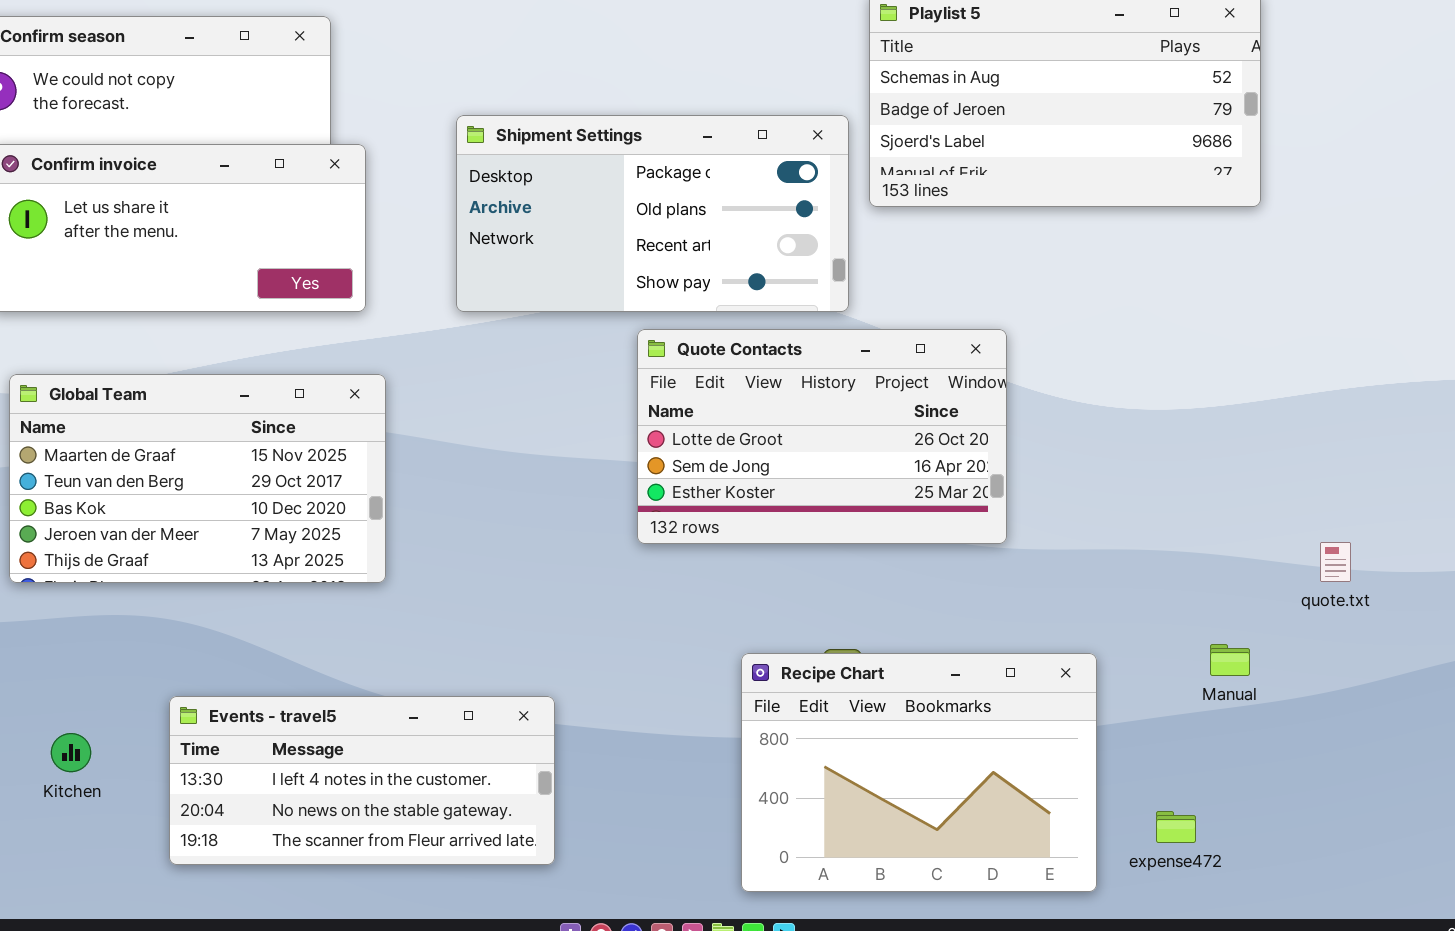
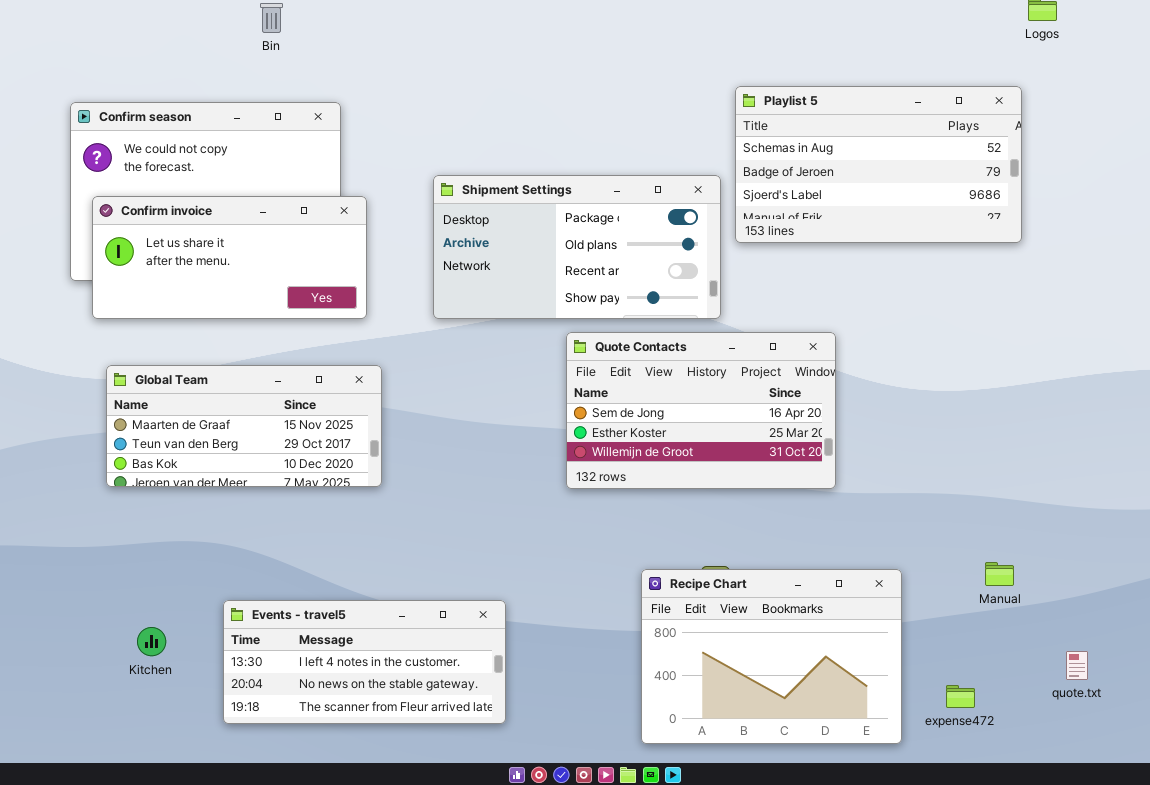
Quote Contacts: [637,329,1007,544] -> [566,332,836,489], scrolled down 1 row
Global Team: [9,374,386,583] -> [106,365,382,487], resized
quote.txt: [1320,542,1351,582] -> [1066,651,1088,680], moved

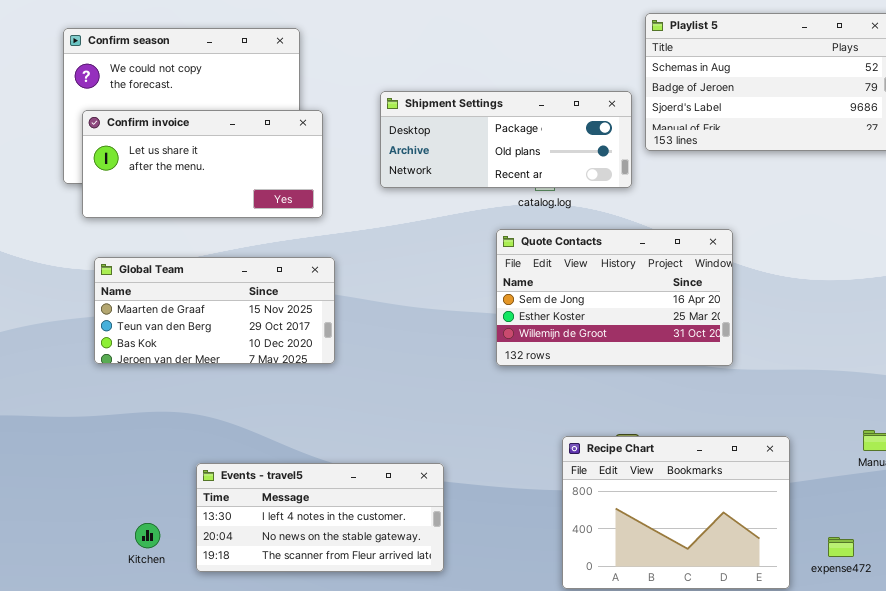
Shipment Settings: [433,175,721,319] -> [380,91,632,188], resized
Kitchen: [137,627,166,656] -> [135,523,160,548], moved

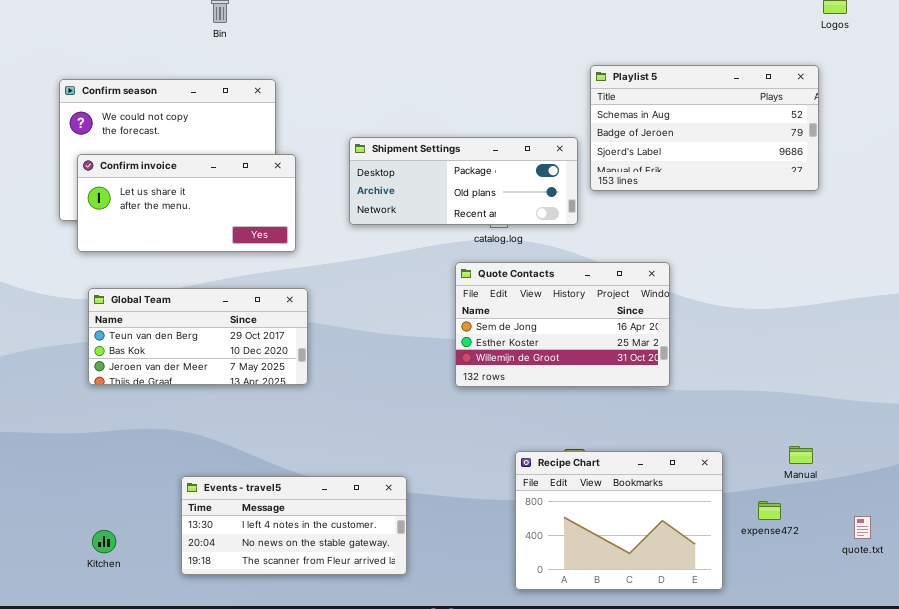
Global Team: [94,257,335,364] -> [88,288,308,385], scrolled down 1 row
Kitchen: [135,523,160,548] -> [92,530,116,553], moved
expense472: [828,537,854,557] -> [758,501,781,520], moved

